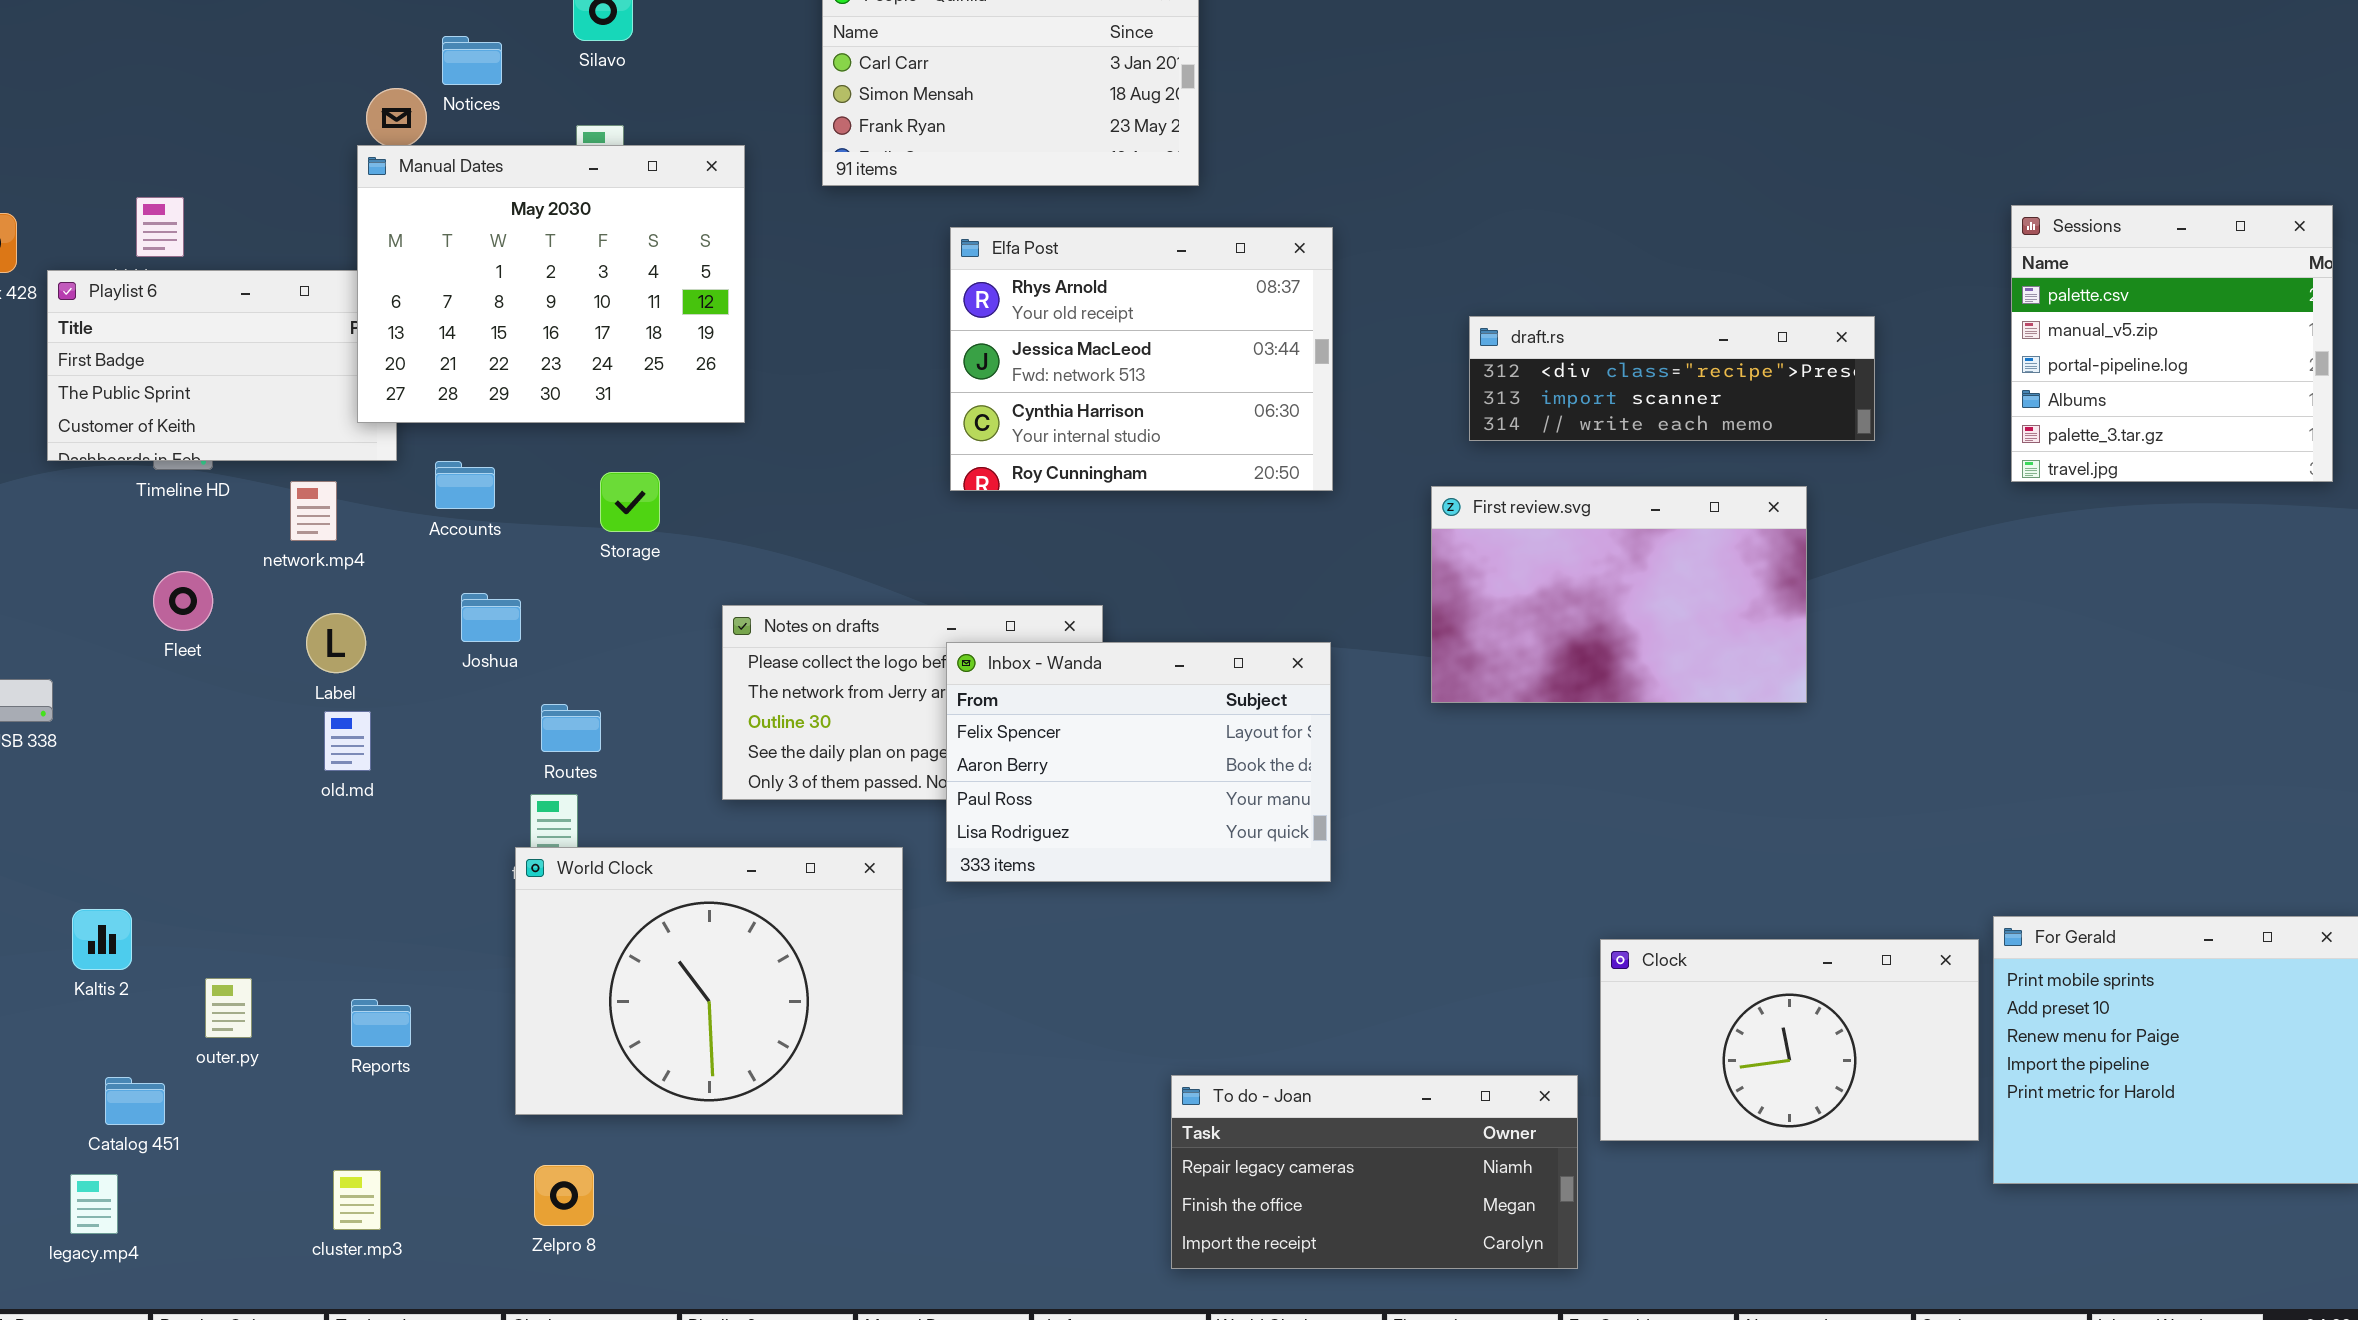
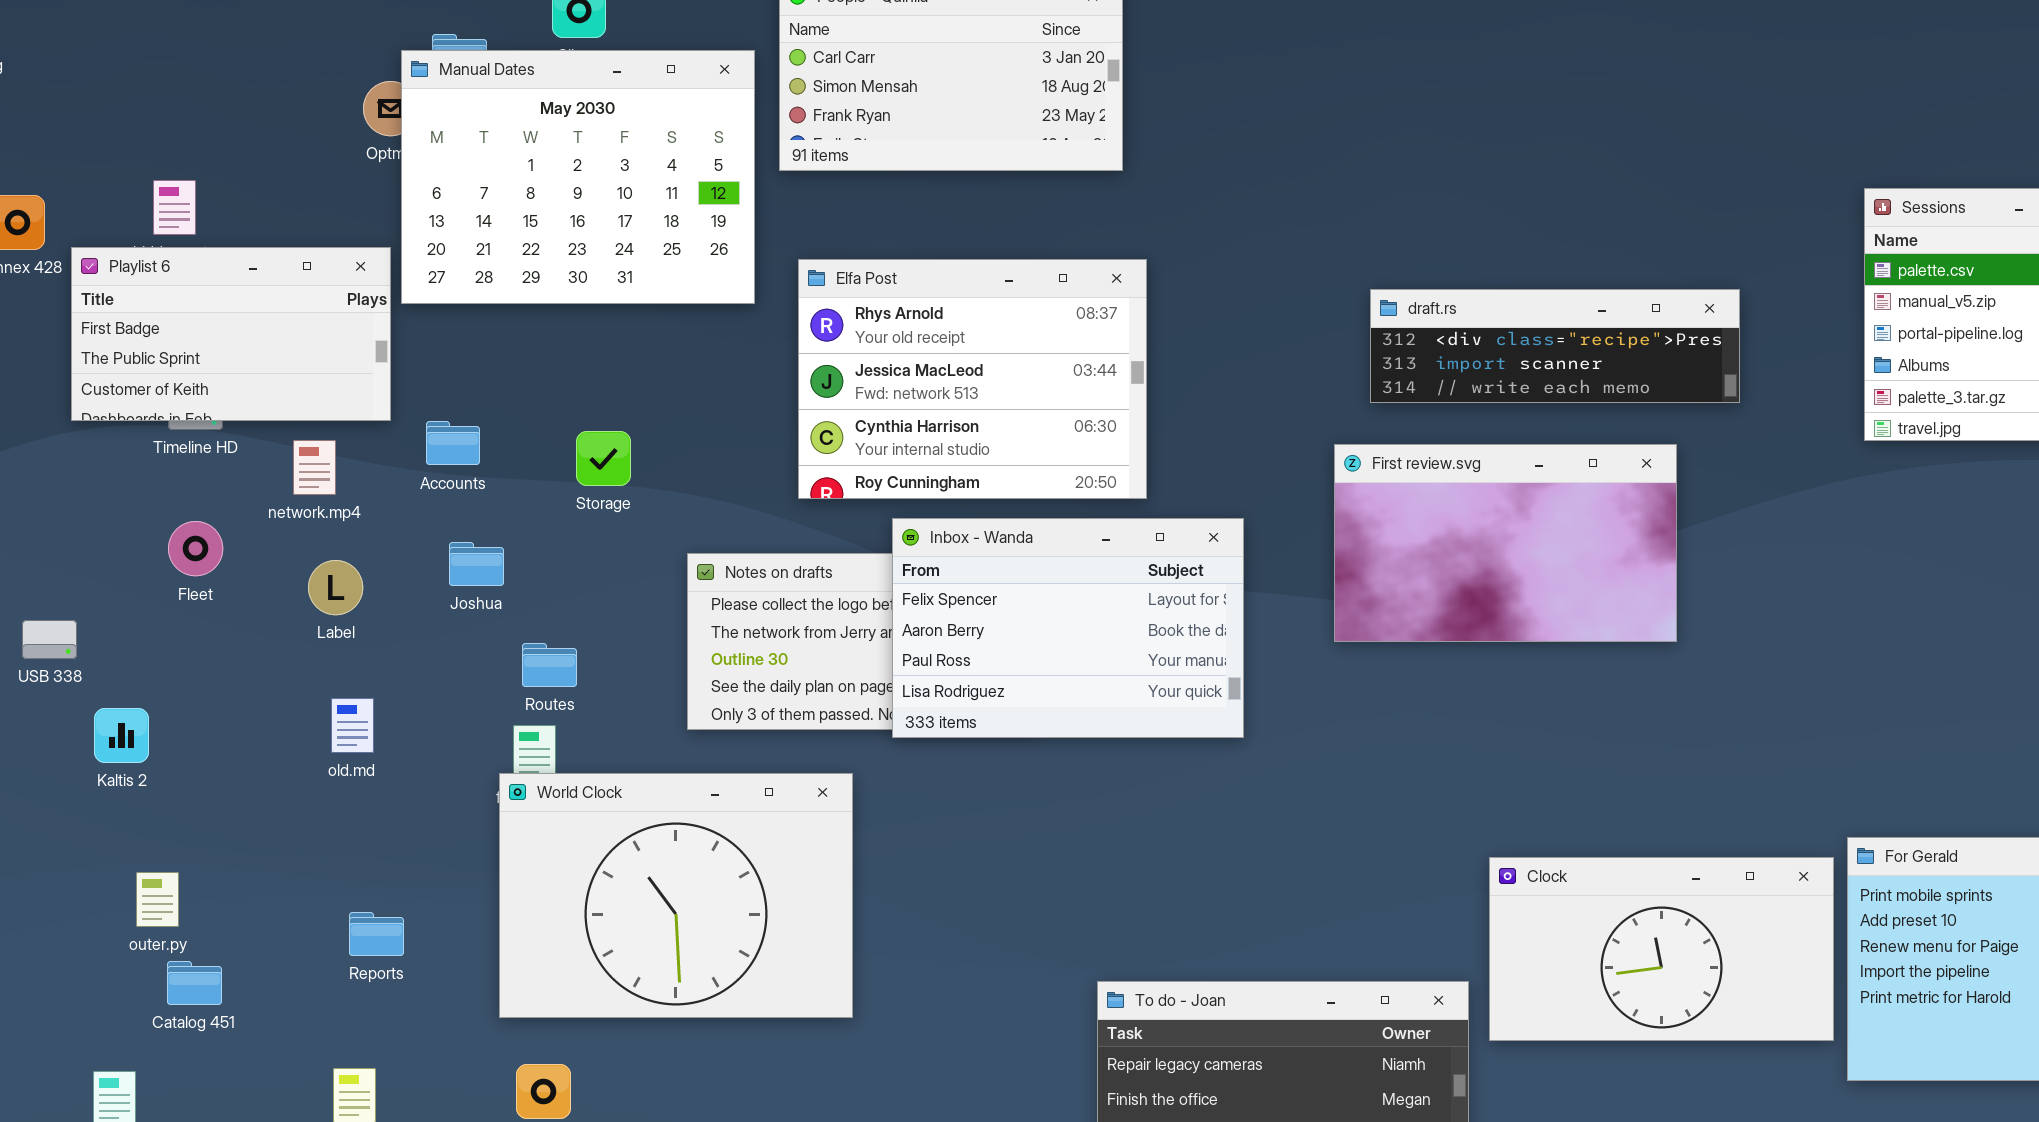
Manual Dates: [357,145,745,423] -> [401,50,755,304], moved
Elfa Post: [950,227,1333,491] -> [798,259,1147,499], moved
Inbox - Wanda: [946,642,1331,882] -> [892,518,1244,738], moved
old.md: [324,711,371,771] -> [331,698,374,753], moved
Kaltis 2: [72,909,132,970] -> [94,708,149,763], moved
outer.py: [205,978,252,1038] -> [136,872,179,927], moved
Catalog 451: [105,1077,165,1125] -> [167,961,222,1005], moved

